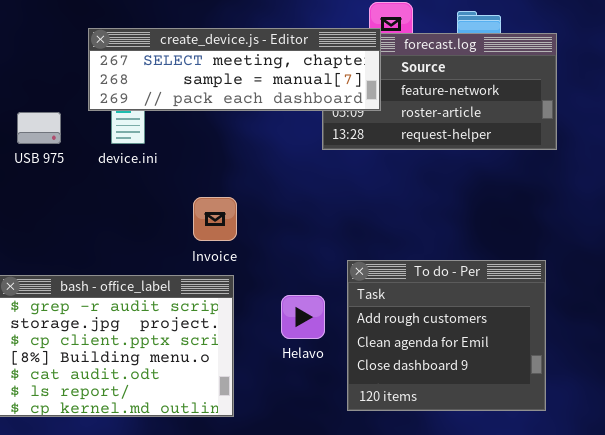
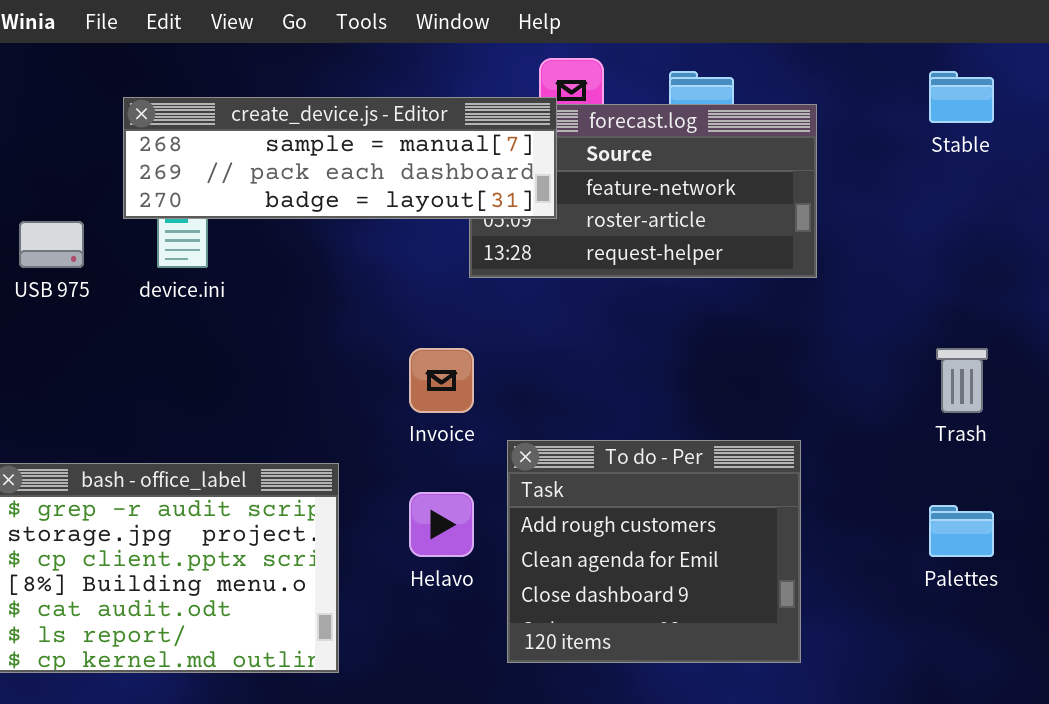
create_device.js - Editor: [88,28,381,111] -> [123,97,557,219], scrolled down 1 row
Invoice: [193,197,237,241] -> [409,348,474,413], moved

